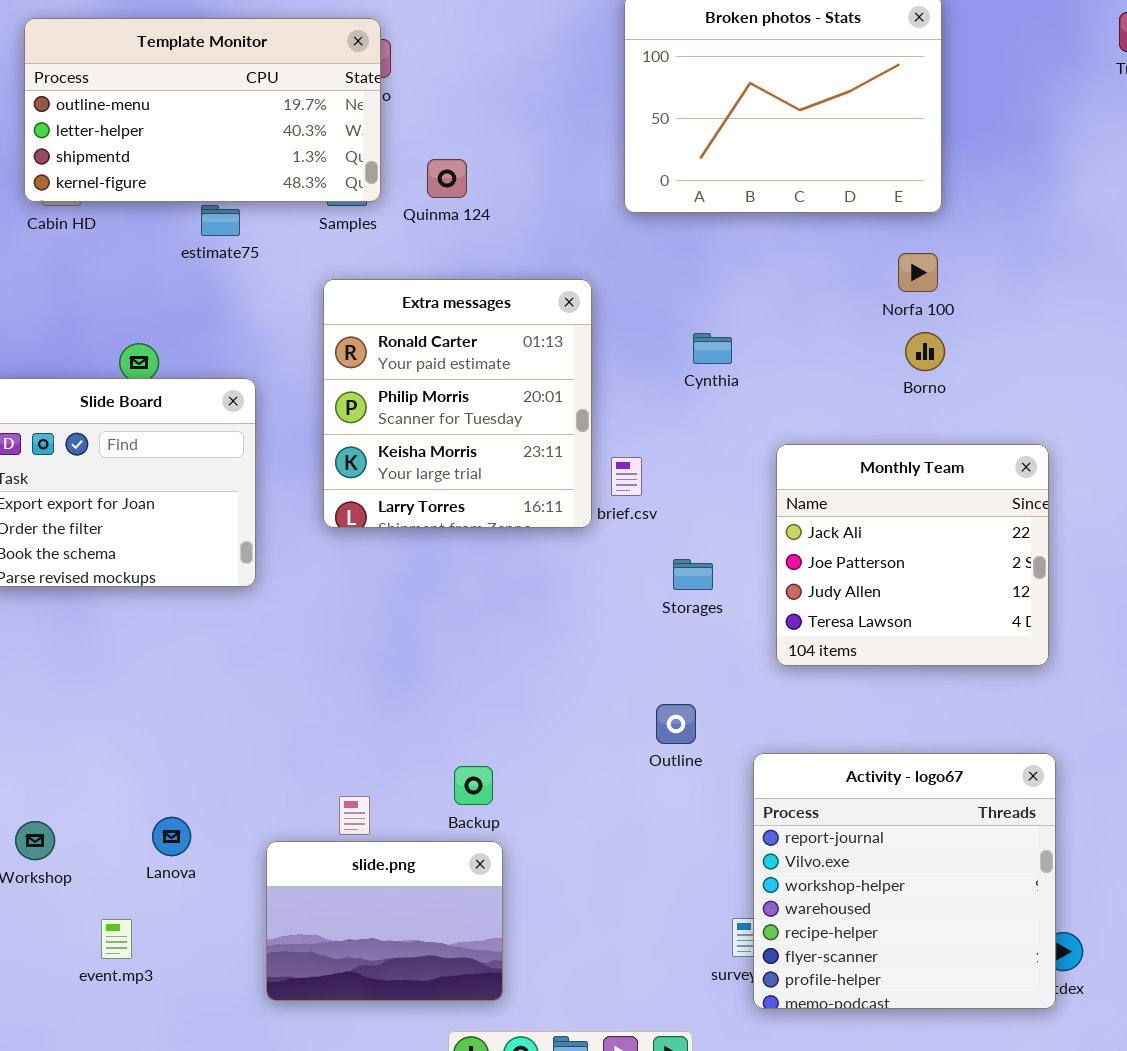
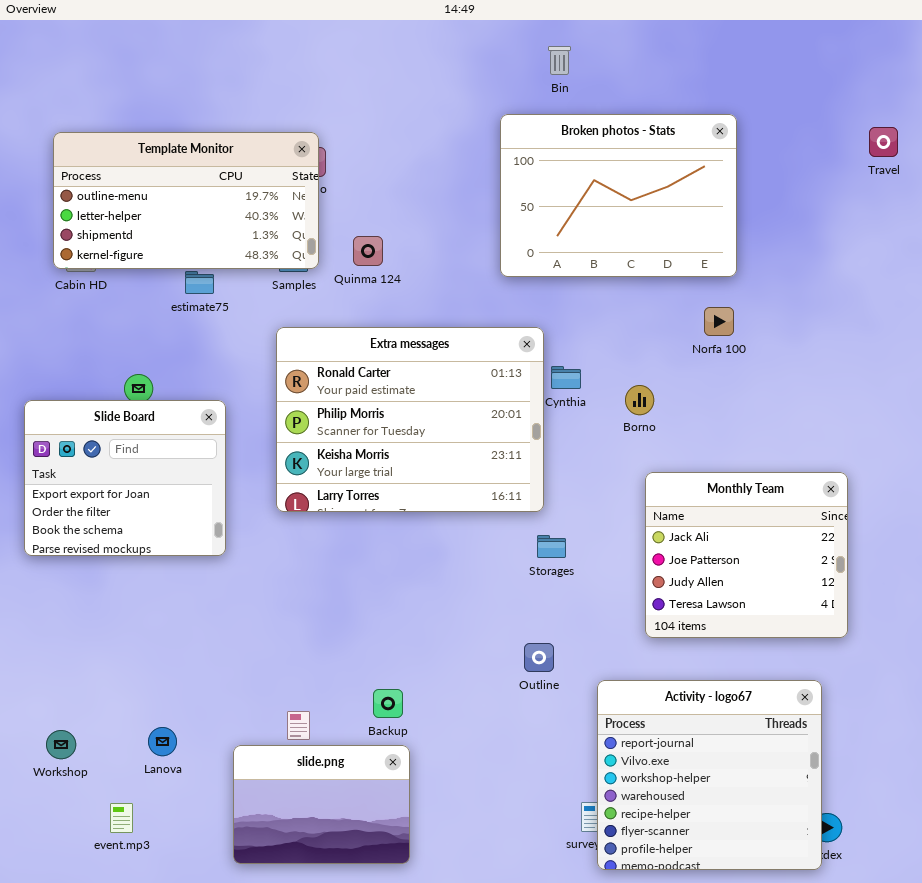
Extra messages: [323,279,592,528] -> [276,327,544,512], resized
Borno: [905,332,945,371] -> [625,385,654,415], moved
Monthly Team: [776,444,1049,666] -> [645,472,848,638], moved

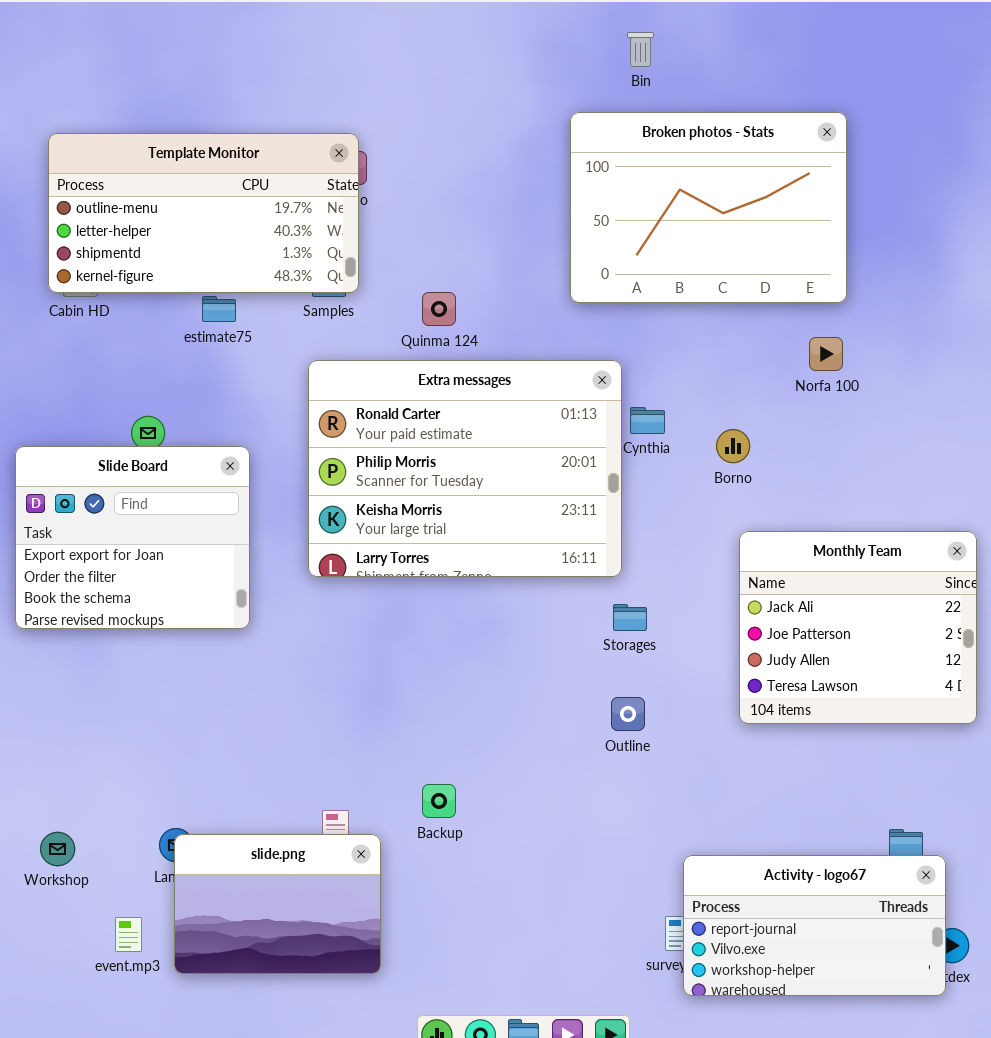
Quinma 124: [353,236,383,266] -> [422,292,456,326], moved
Outline: [524,643,554,672] -> [611,697,645,731], moved
Activity - logo67: [597,680,822,870] -> [683,855,946,996], resized
slide.png: [233,745,410,864] -> [174,834,381,974], moved

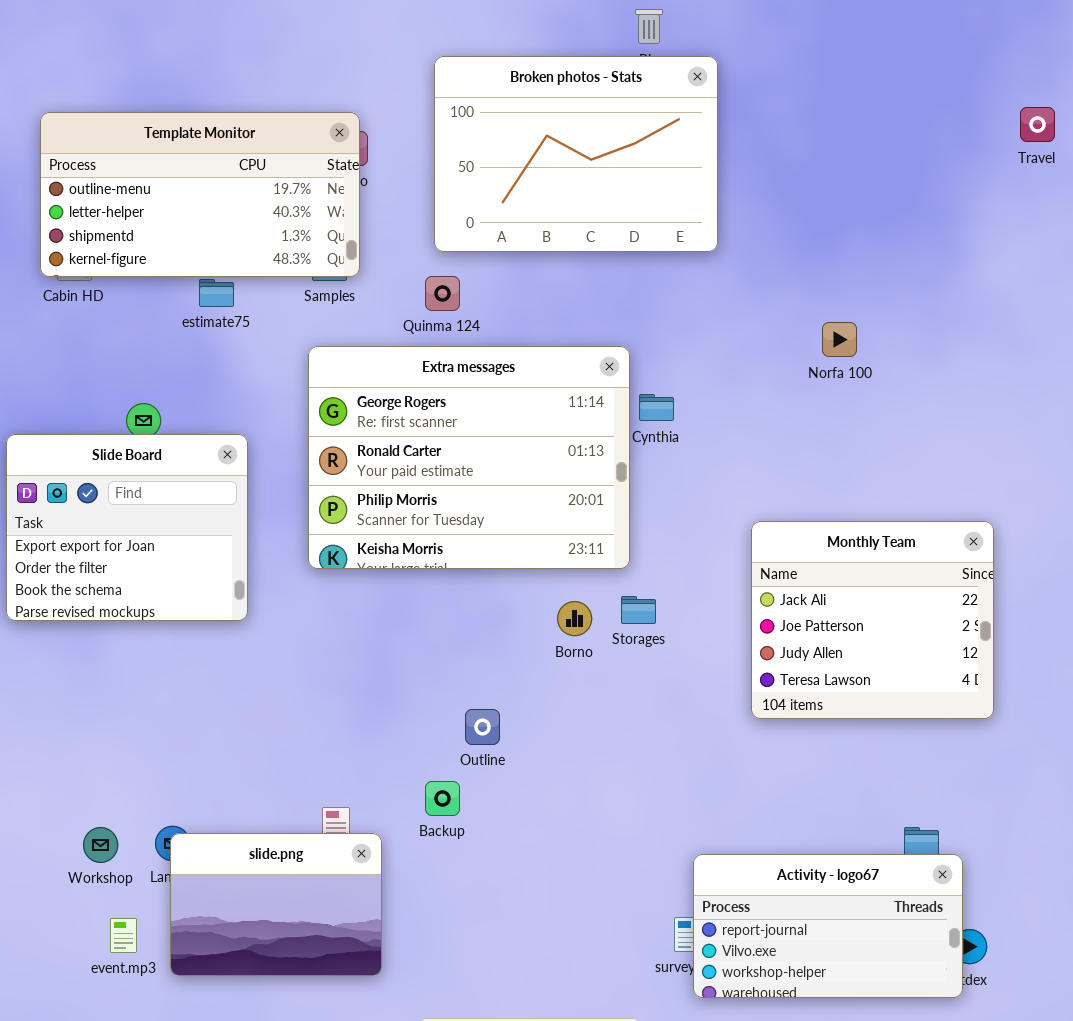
Broken photos - Stats: [570,112,847,303] -> [434,56,718,252], moved
Extra messages: [308,360,622,577] -> [308,346,630,569], scrolled up 1 row
Borno: [716,429,750,463] -> [557,601,592,636], moved
Outline: [611,697,645,731] -> [465,709,500,745], moved
Workshop: [40,832,75,866] -> [83,827,118,863], moved

